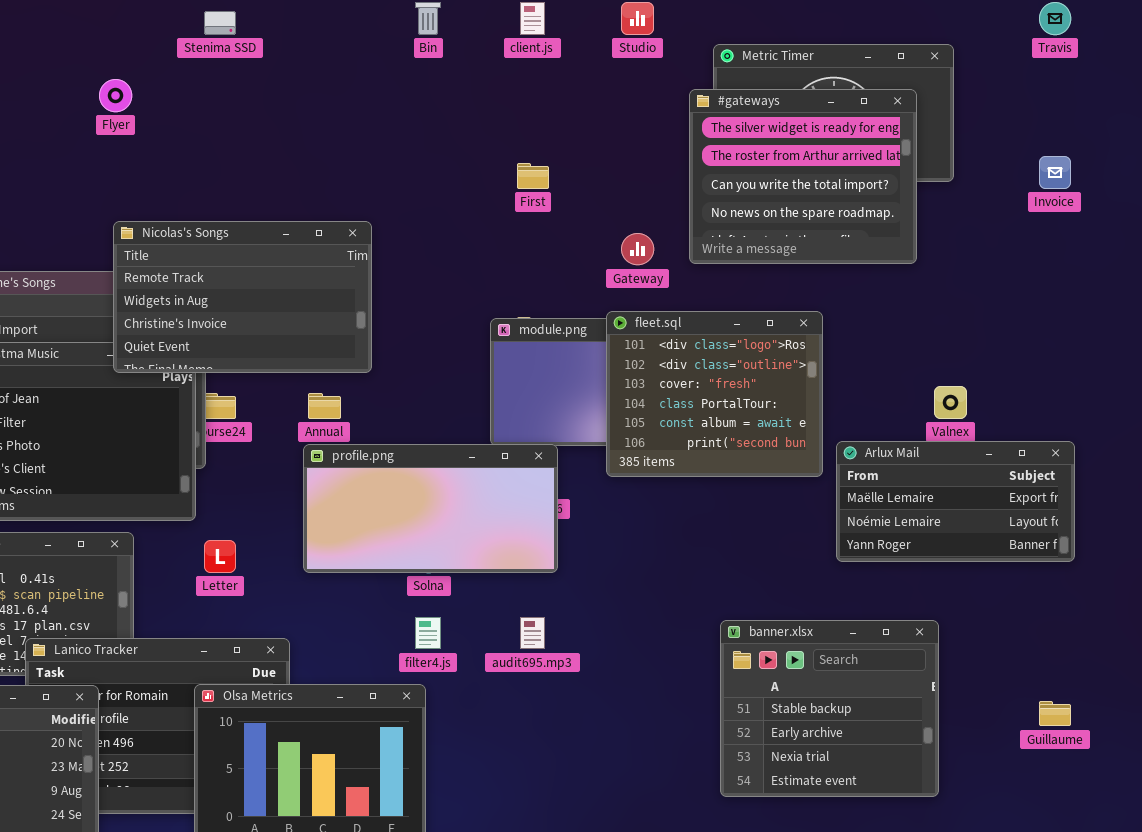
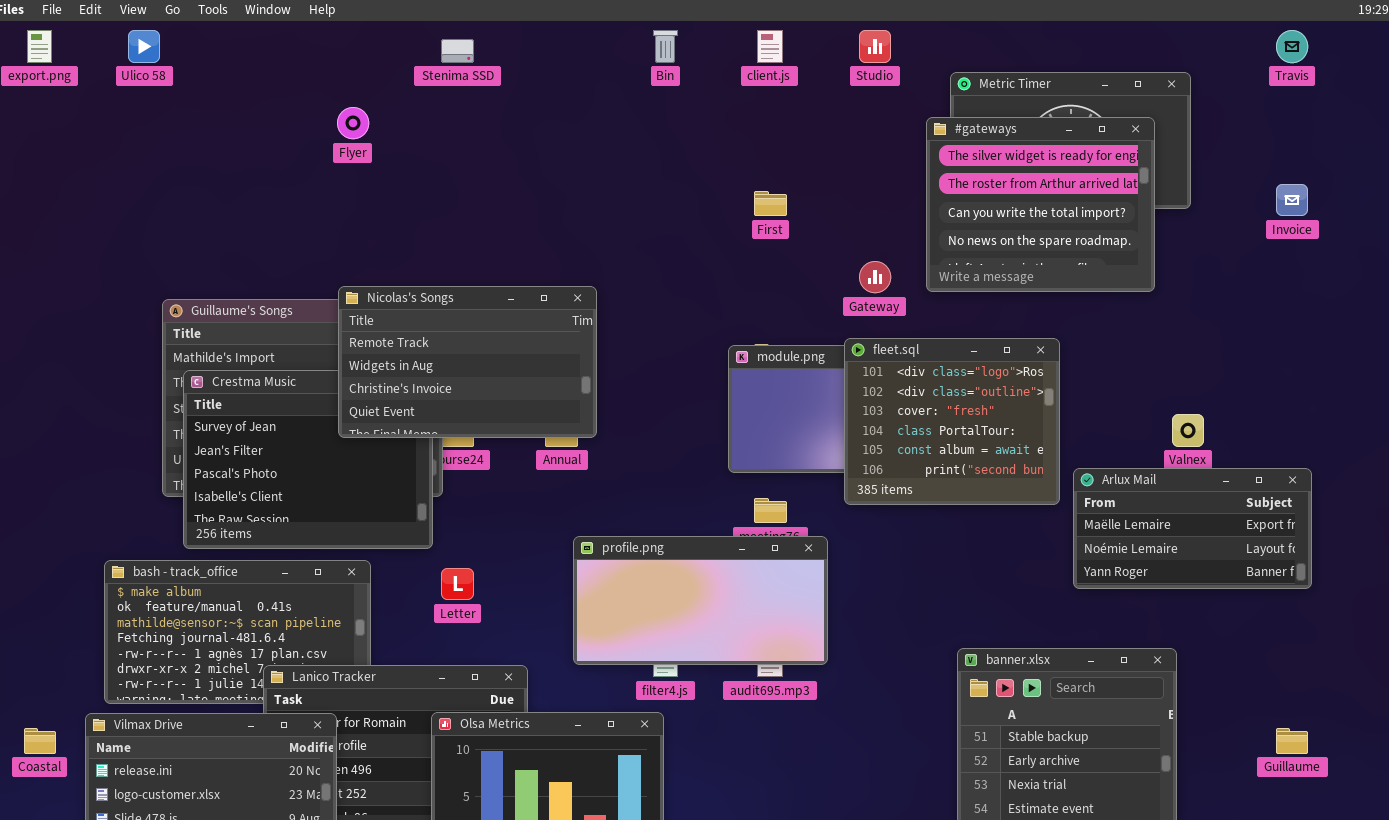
Nicolas's Songs: [113,221,372,373] -> [338,286,597,438], moved
profile.png: [303,444,558,573] -> [573,536,828,665], moved

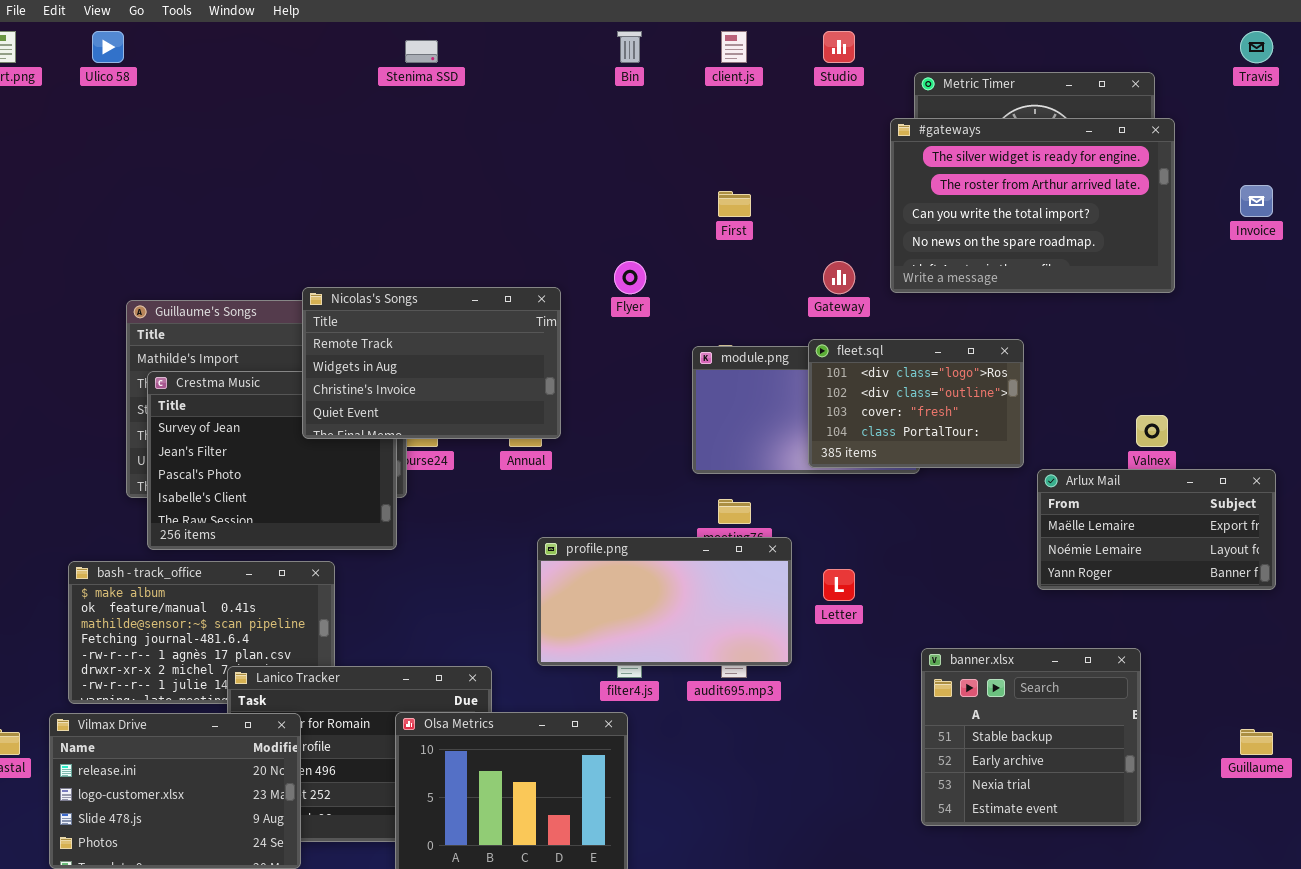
Flyer: [337,107,369,139] -> [614,261,646,294], moved
#gateways: [926,117,1155,292] -> [890,118,1175,293], resized
fleet.sql: [844,338,1060,505] -> [808,339,1024,468], resized
Letter: [441,568,474,600] -> [823,569,855,601], moved

